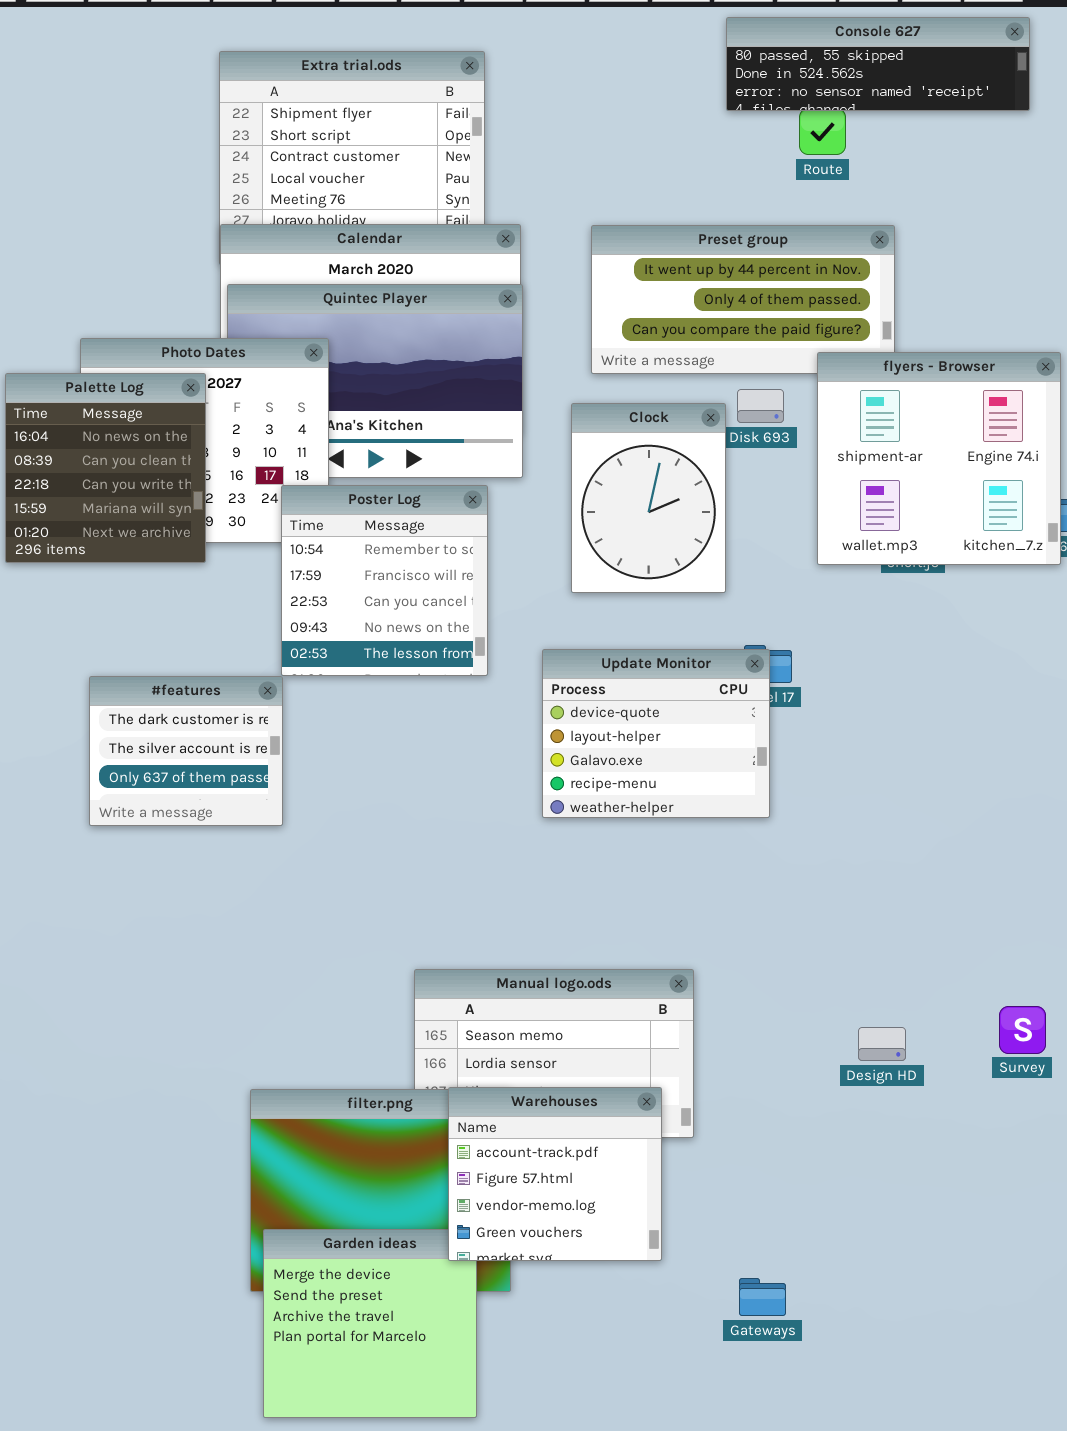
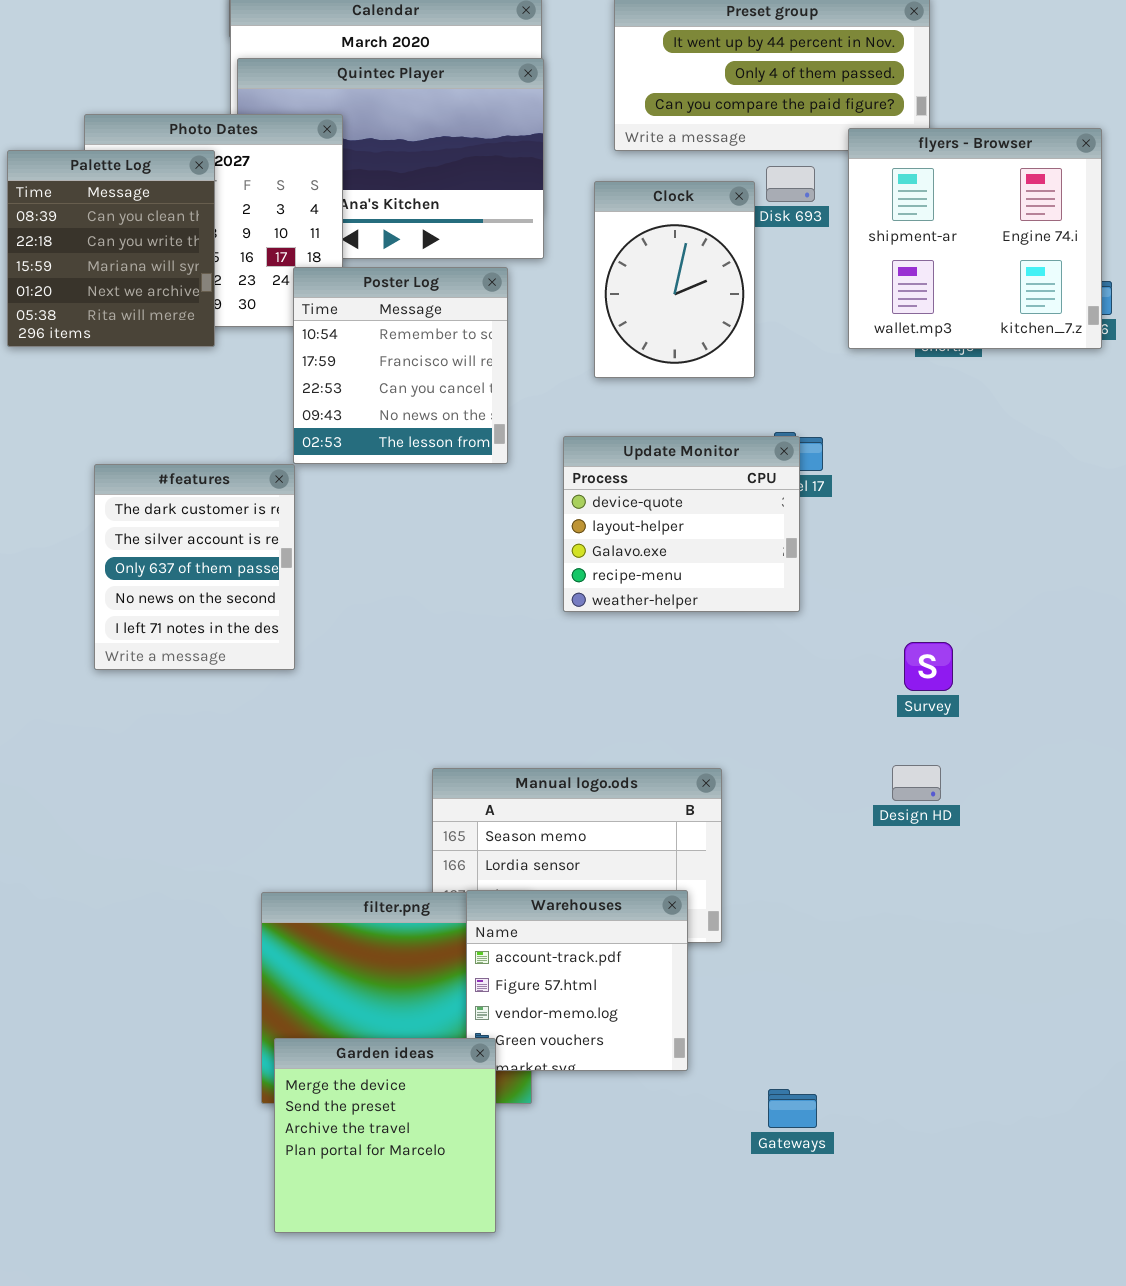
Palette Log: [5,373,206,563] -> [7,150,215,347], scrolled down 1 row
#features: [89,676,283,826] -> [94,464,295,670], resized
Survey: [999,1006,1046,1054] -> [904,642,953,691], moved
Design HD: [858,1027,906,1061] -> [892,765,941,801], moved
Garden ideas: [263,1229,477,1418] -> [274,1038,496,1233], raised

